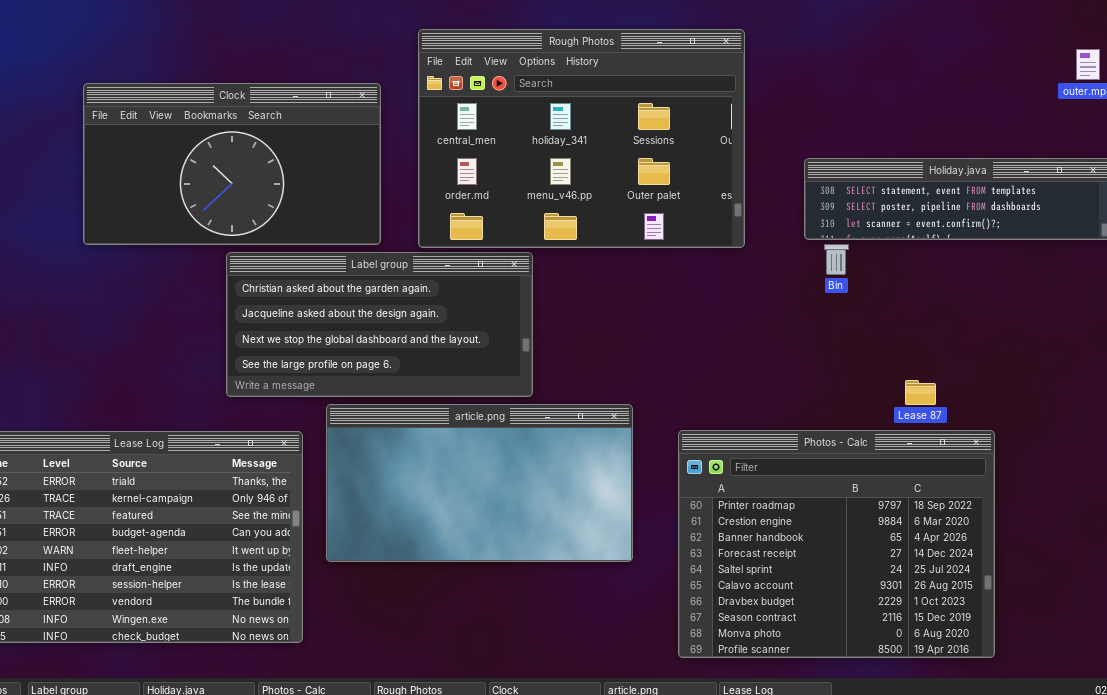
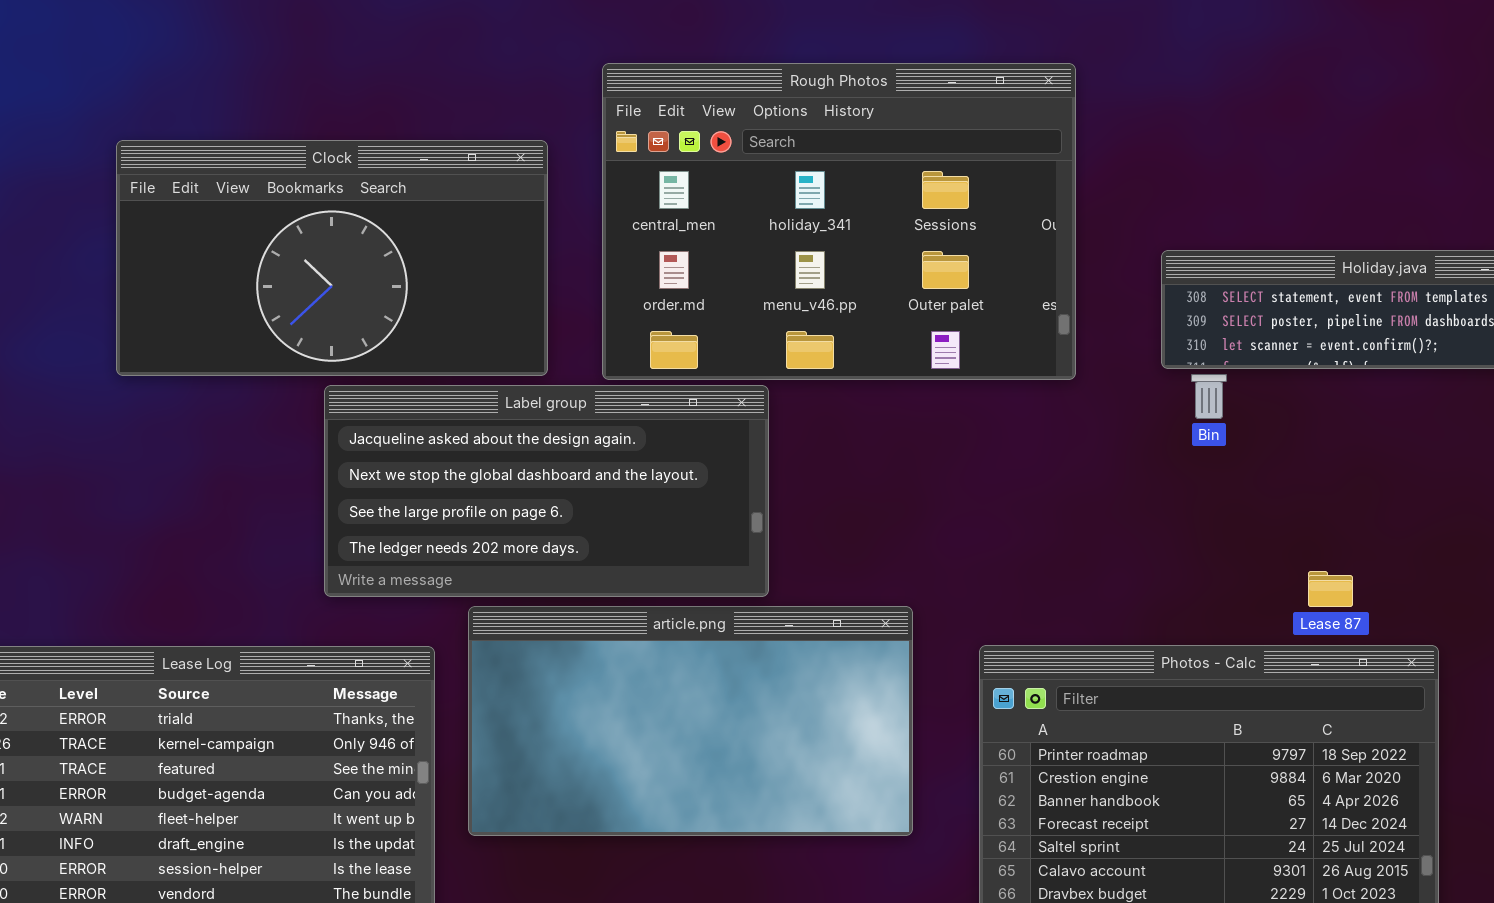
Label group: [226,252,533,397] -> [324,385,769,597], scrolled down 1 row

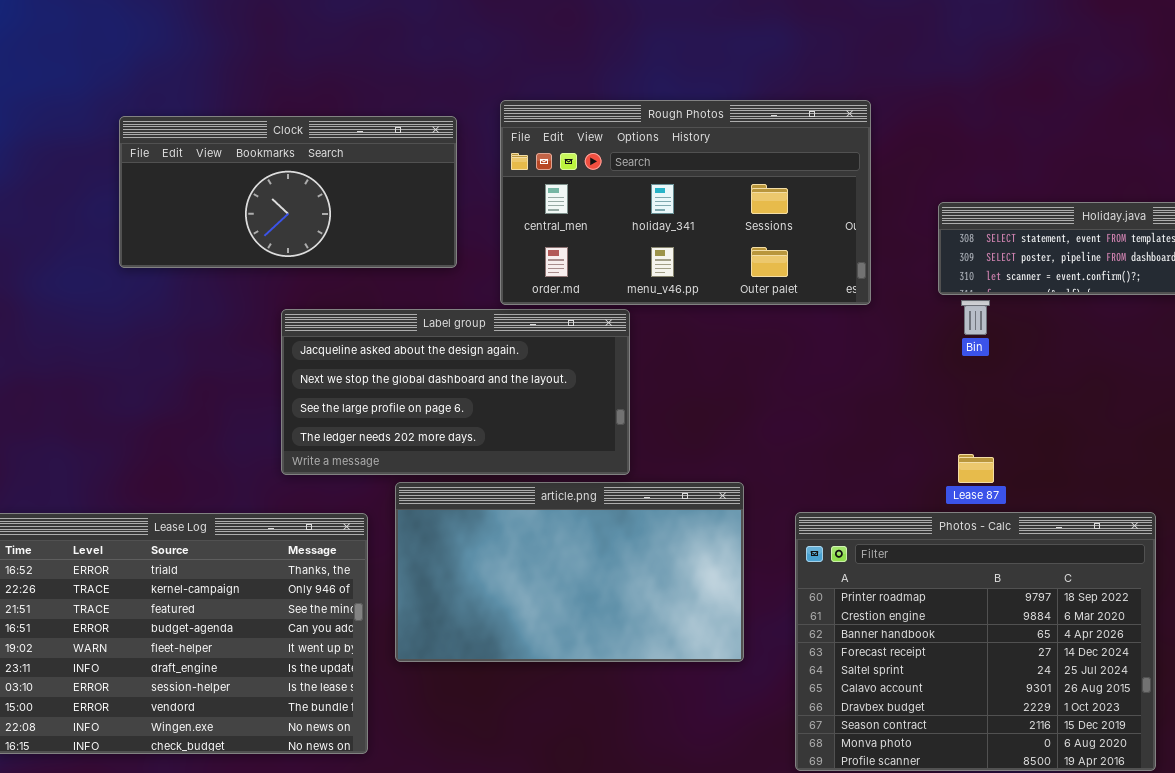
Rough Photos: [602,63,1076,380] -> [500,100,871,305], resized
Clock: [116,140,548,376] -> [119,116,457,268], resized
Lease 87: [1308,571,1353,607] -> [958,454,994,483], moved

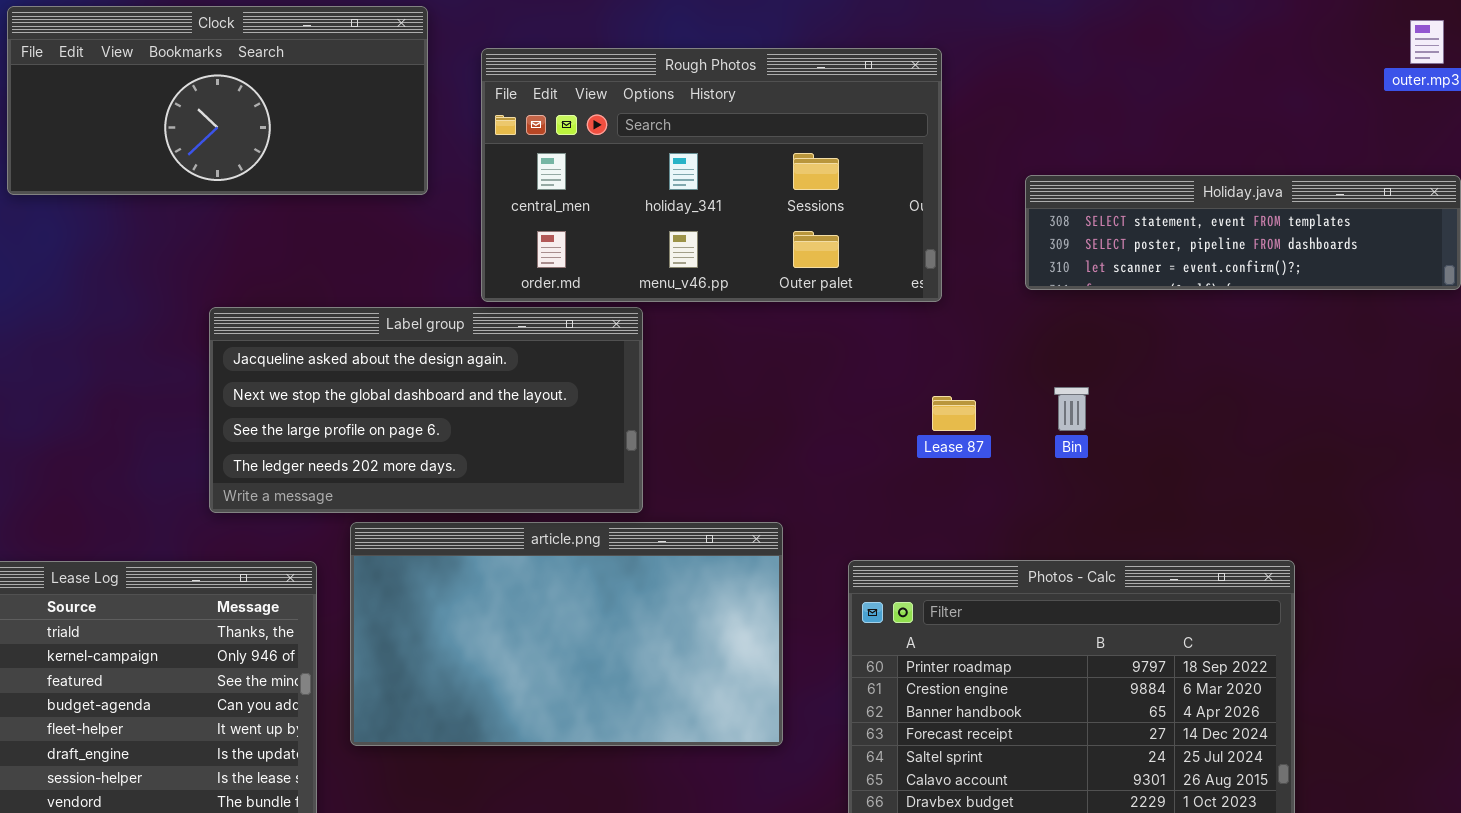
Clock: [119,116,457,268] -> [7,6,428,195], moved
Bin: [961,300,990,335] -> [1054,387,1089,431], moved
Lease 87: [958,454,994,483] -> [932,396,976,431], moved

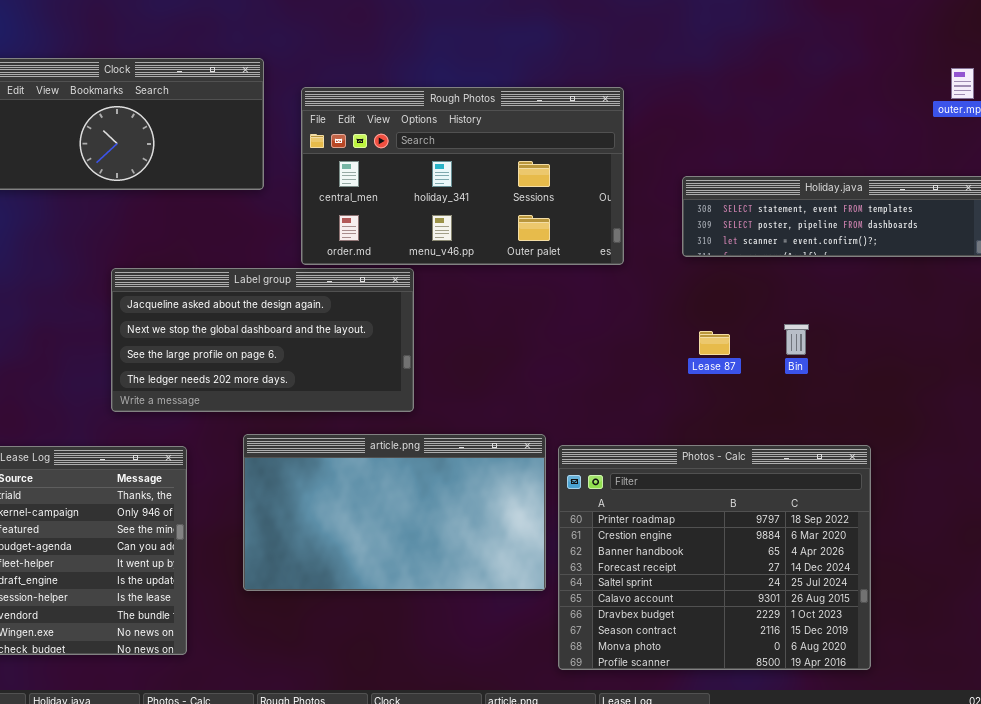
Bin: [1054,387,1089,431] -> [784,324,809,355], moved
Lease 87: [932,396,976,431] -> [699,331,730,355], moved
article.png: [350,522,783,746] -> [243,434,546,591], moved

